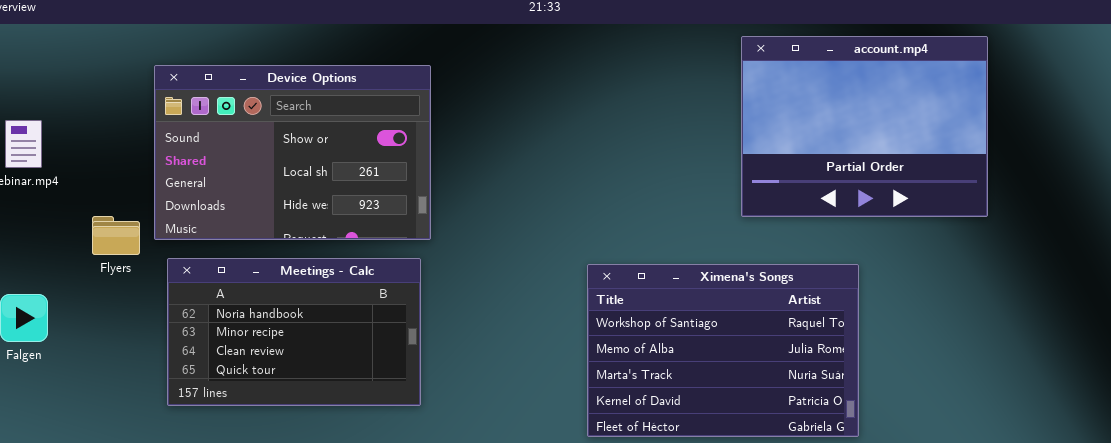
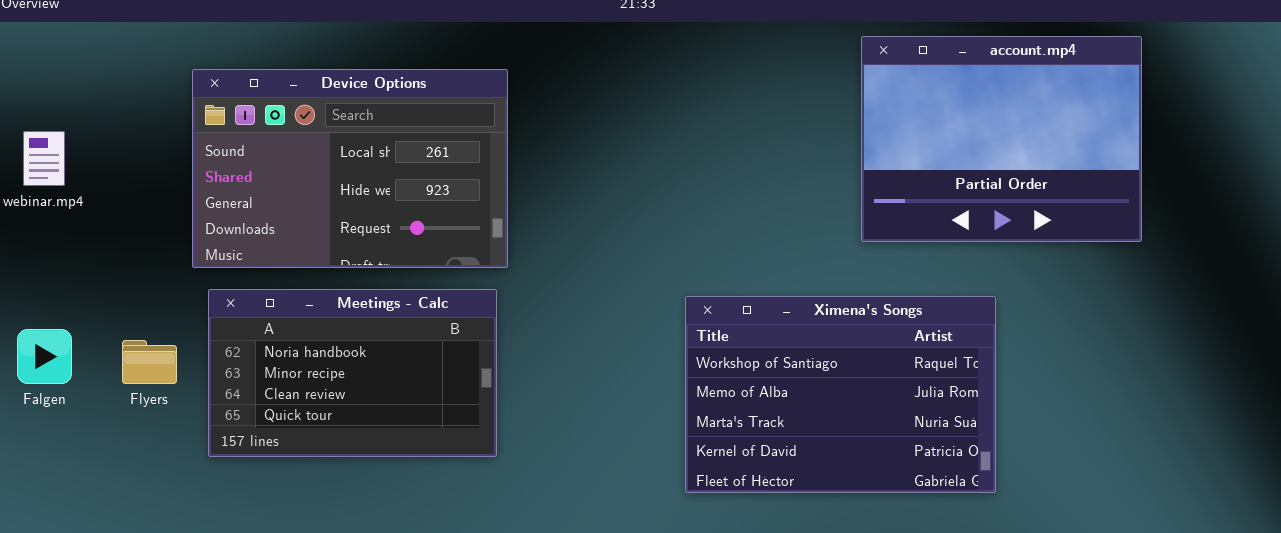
Device Options: [154,65,431,240] -> [192,69,508,268], scrolled down 1 row
Flyers: [92,216,140,255] -> [122,340,177,384], moved

